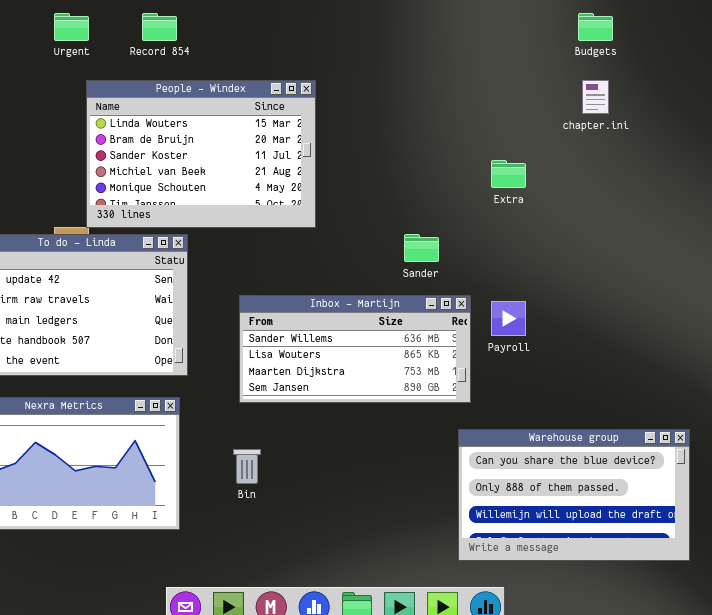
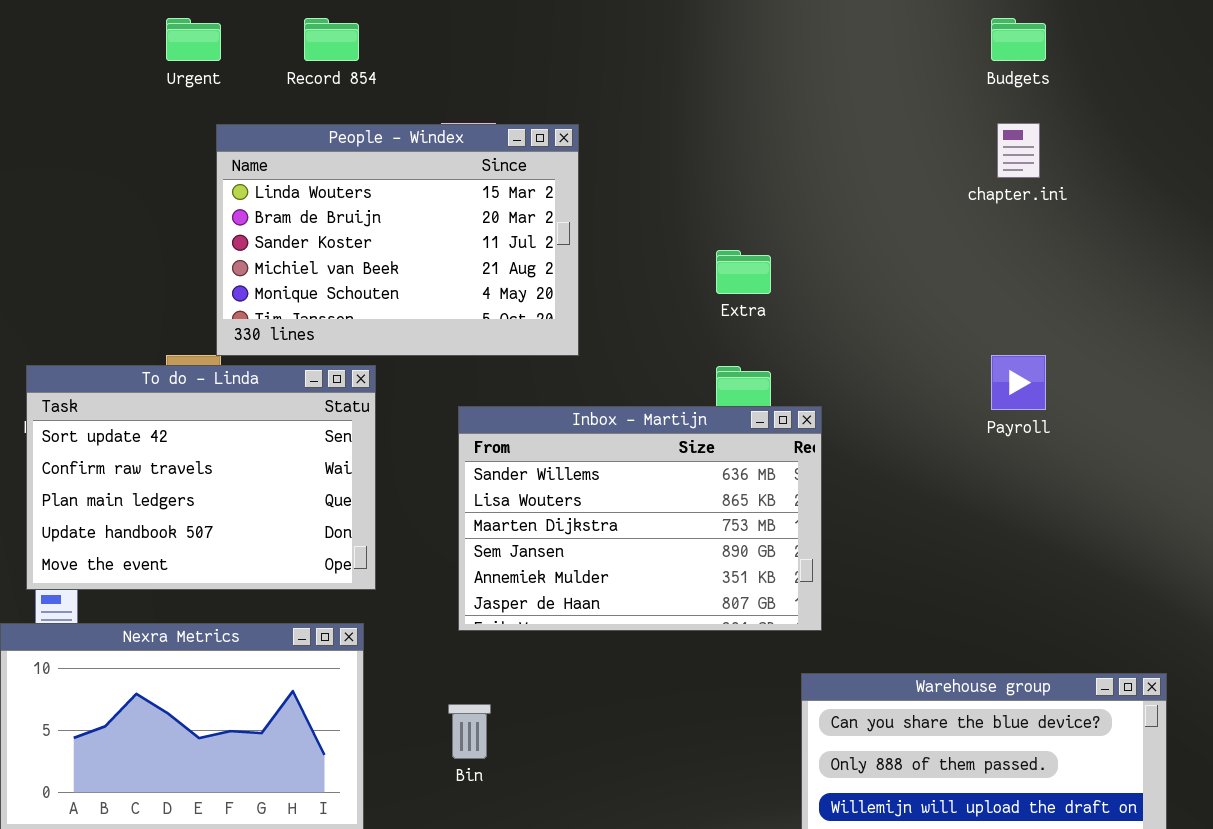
Extra: [491,160,526,188] -> [716,250,771,294], moved
Inbox - Martijn: [239,295,471,403] -> [458,406,822,631], resized
Payroll: [491,301,526,336] -> [991,355,1046,410], moved

